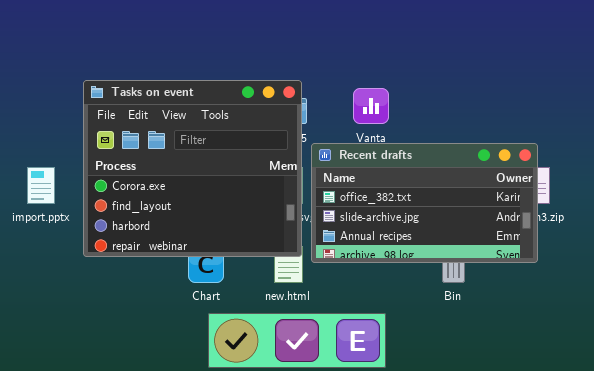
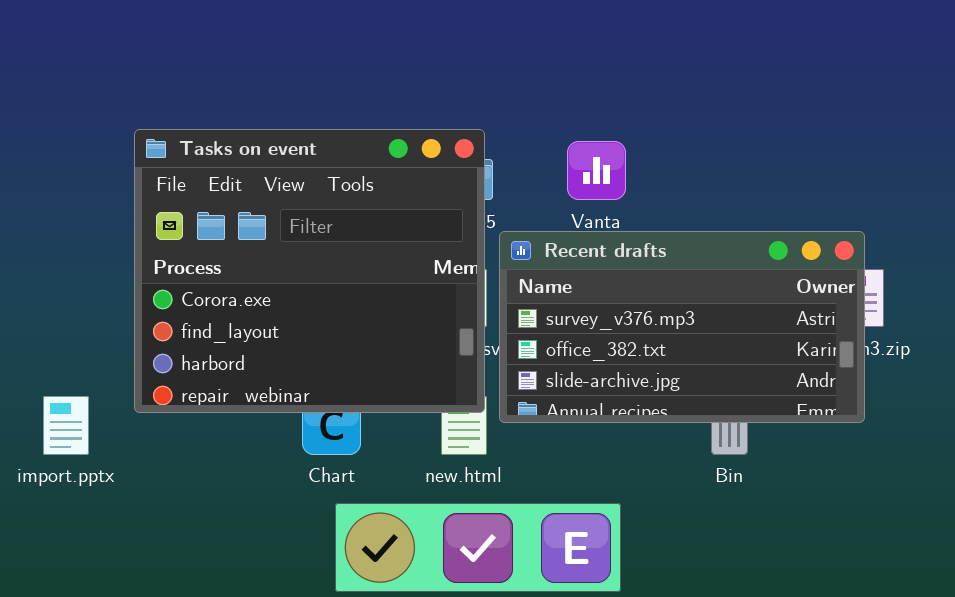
Recent drafts: [311,143,538,263] -> [499,231,865,423], scrolled up 1 row
import.pptx: [27,167,55,204] -> [43,396,89,455], moved

